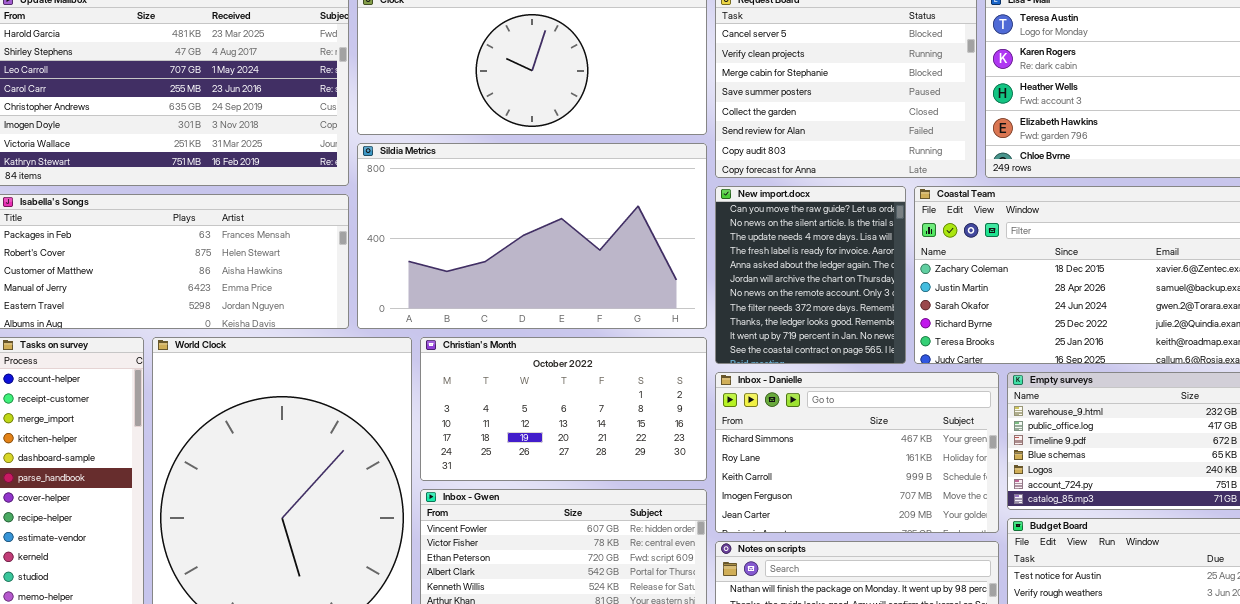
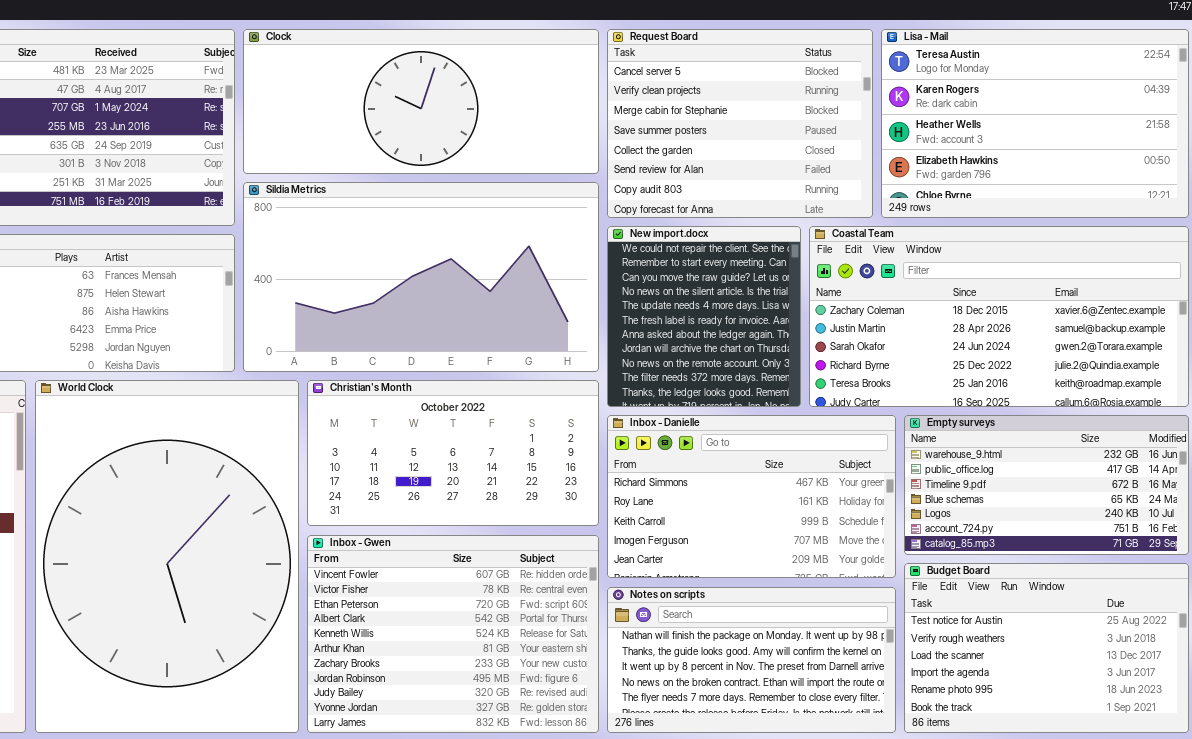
New import.docx: [715,186,906,364] -> [607,226,801,407], scrolled up 2 rows

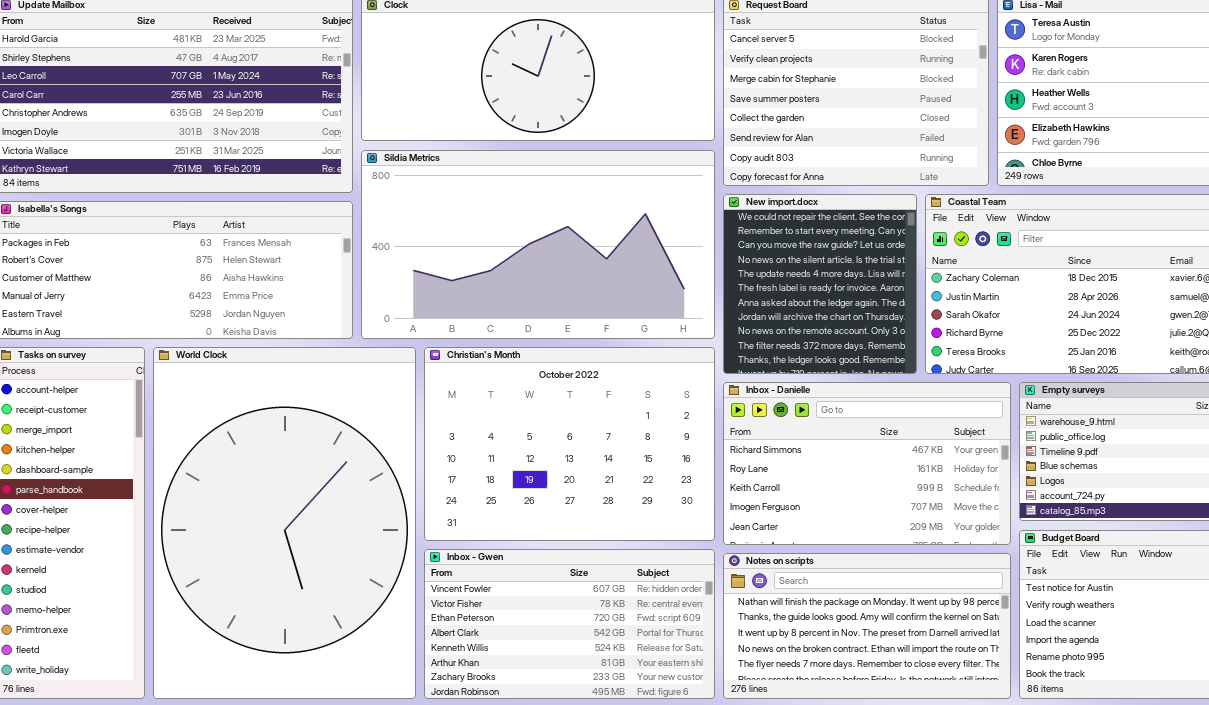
Christian's Month: [307,380,599,526] -> [424,347,715,541], resized
Inbox - Gwen: [307,535,599,733] -> [424,549,715,699], resized

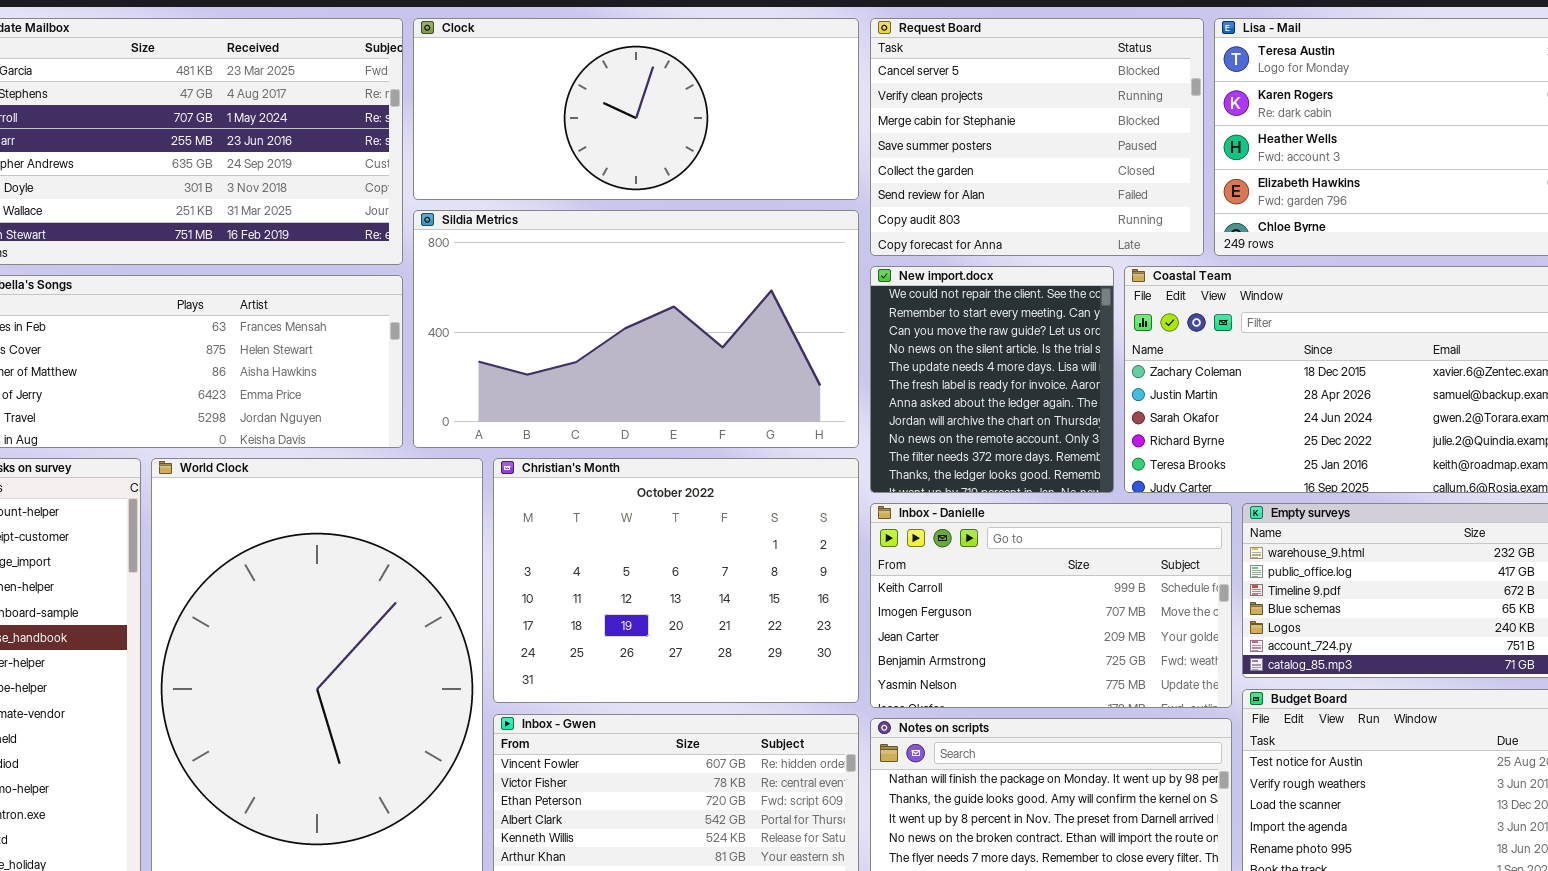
Inbox - Danielle: [723,382,1011,545] -> [870,503,1232,708], scrolled down 2 rows

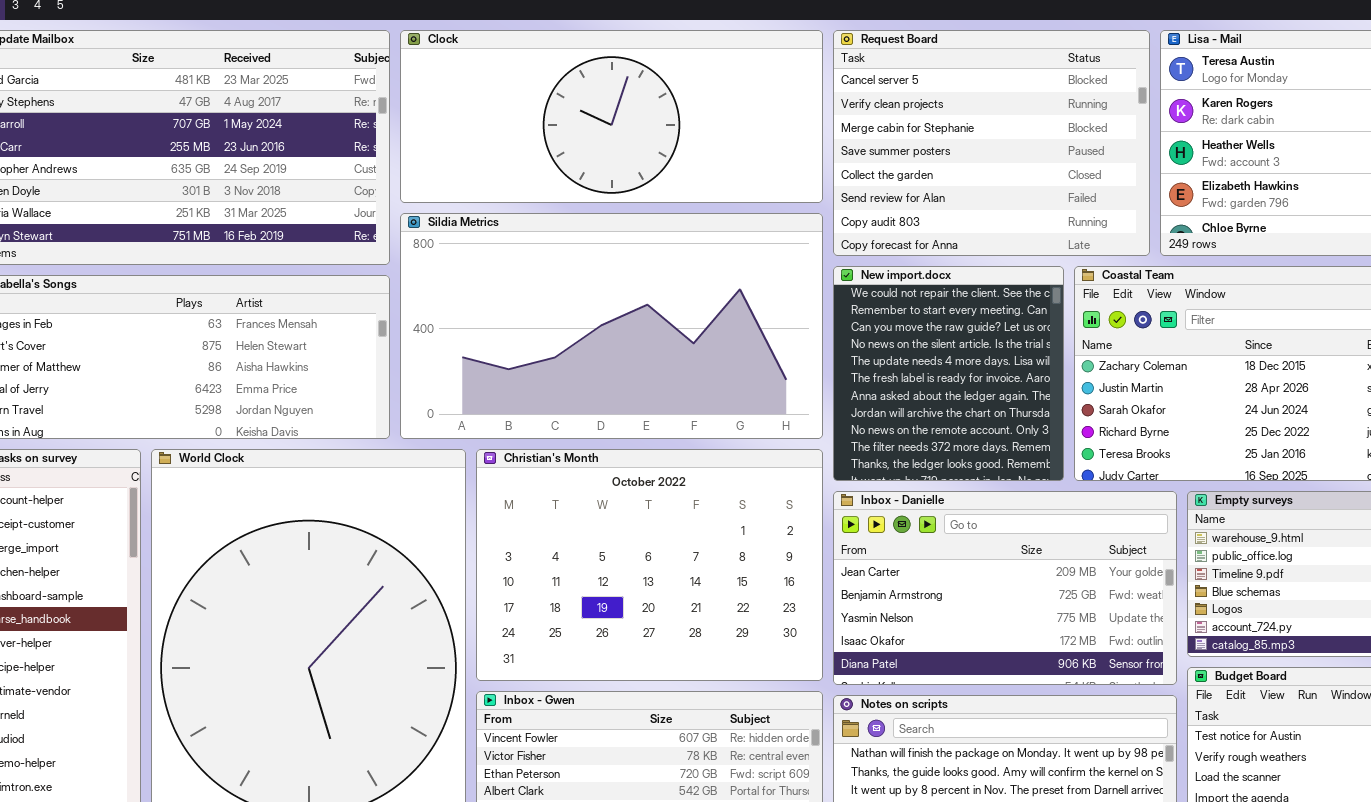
Inbox - Danielle: [870,503,1232,708] -> [833,491,1177,685], scrolled down 2 rows

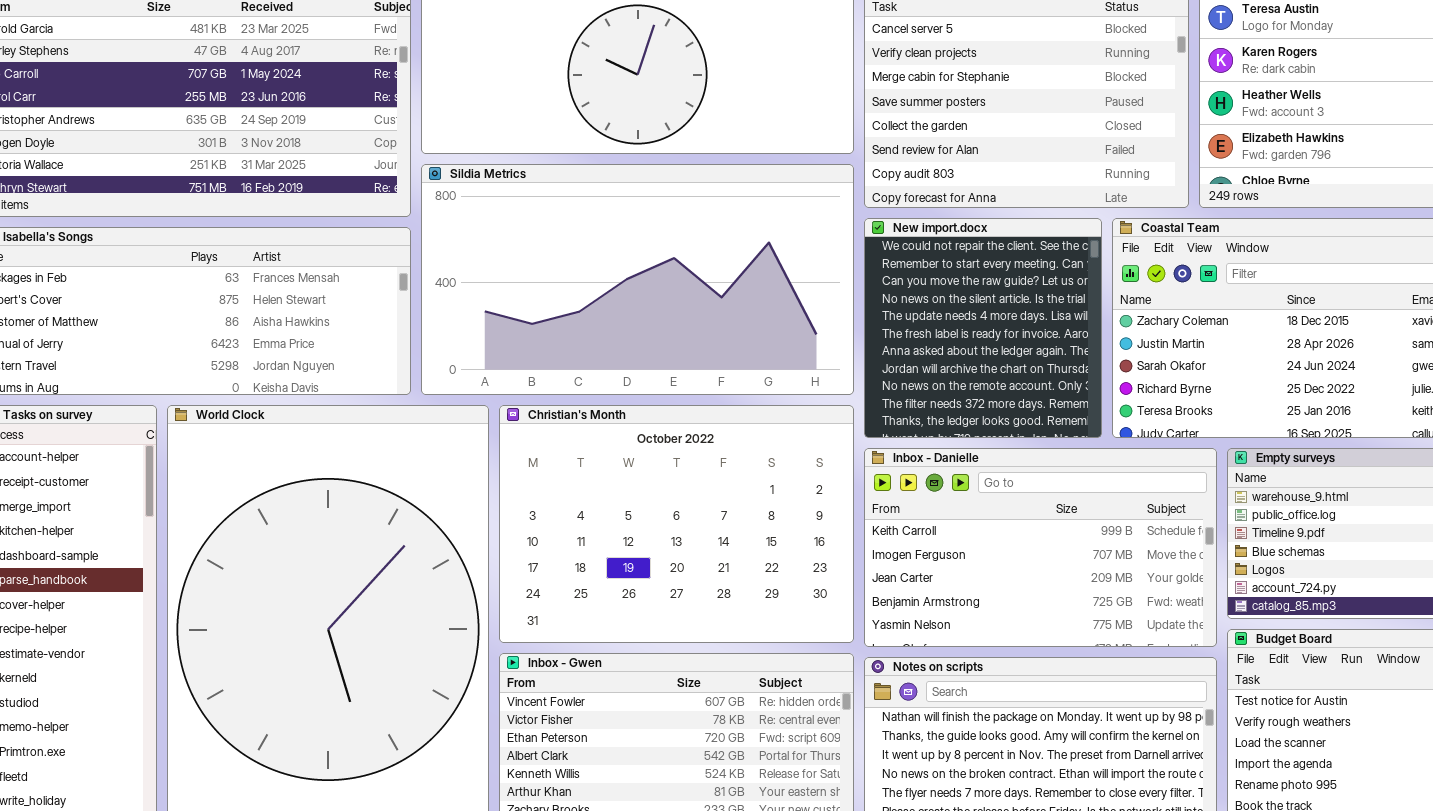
Inbox - Danielle: [833,491,1177,685] -> [864,448,1217,647], scrolled up 2 rows

